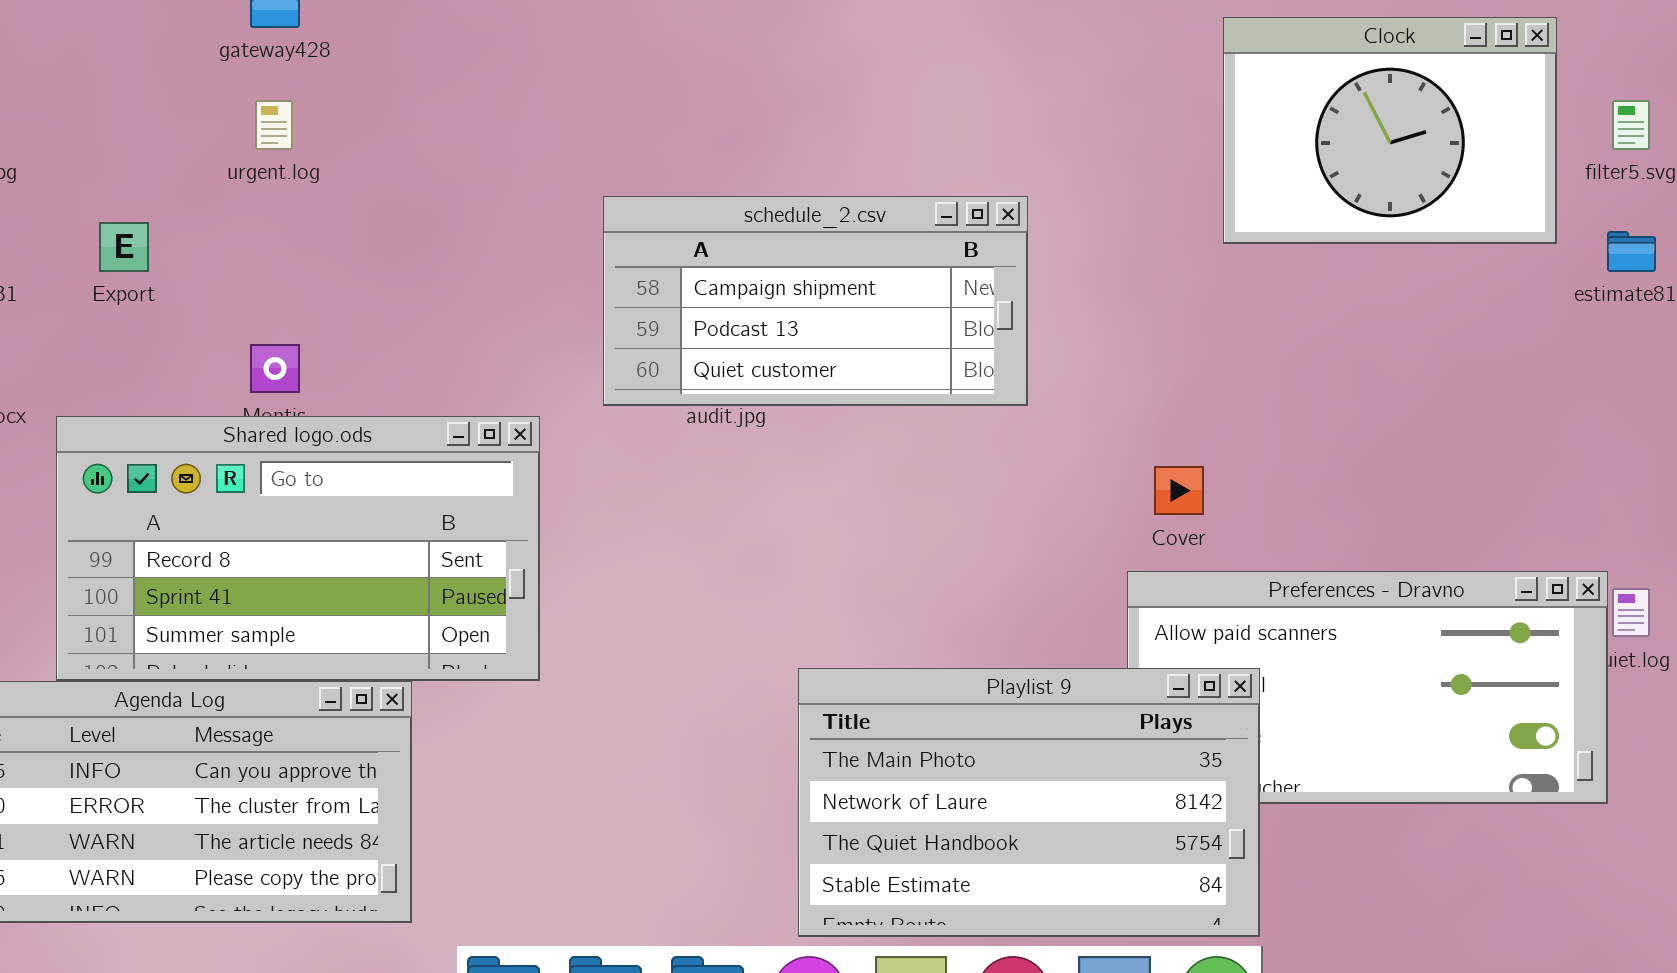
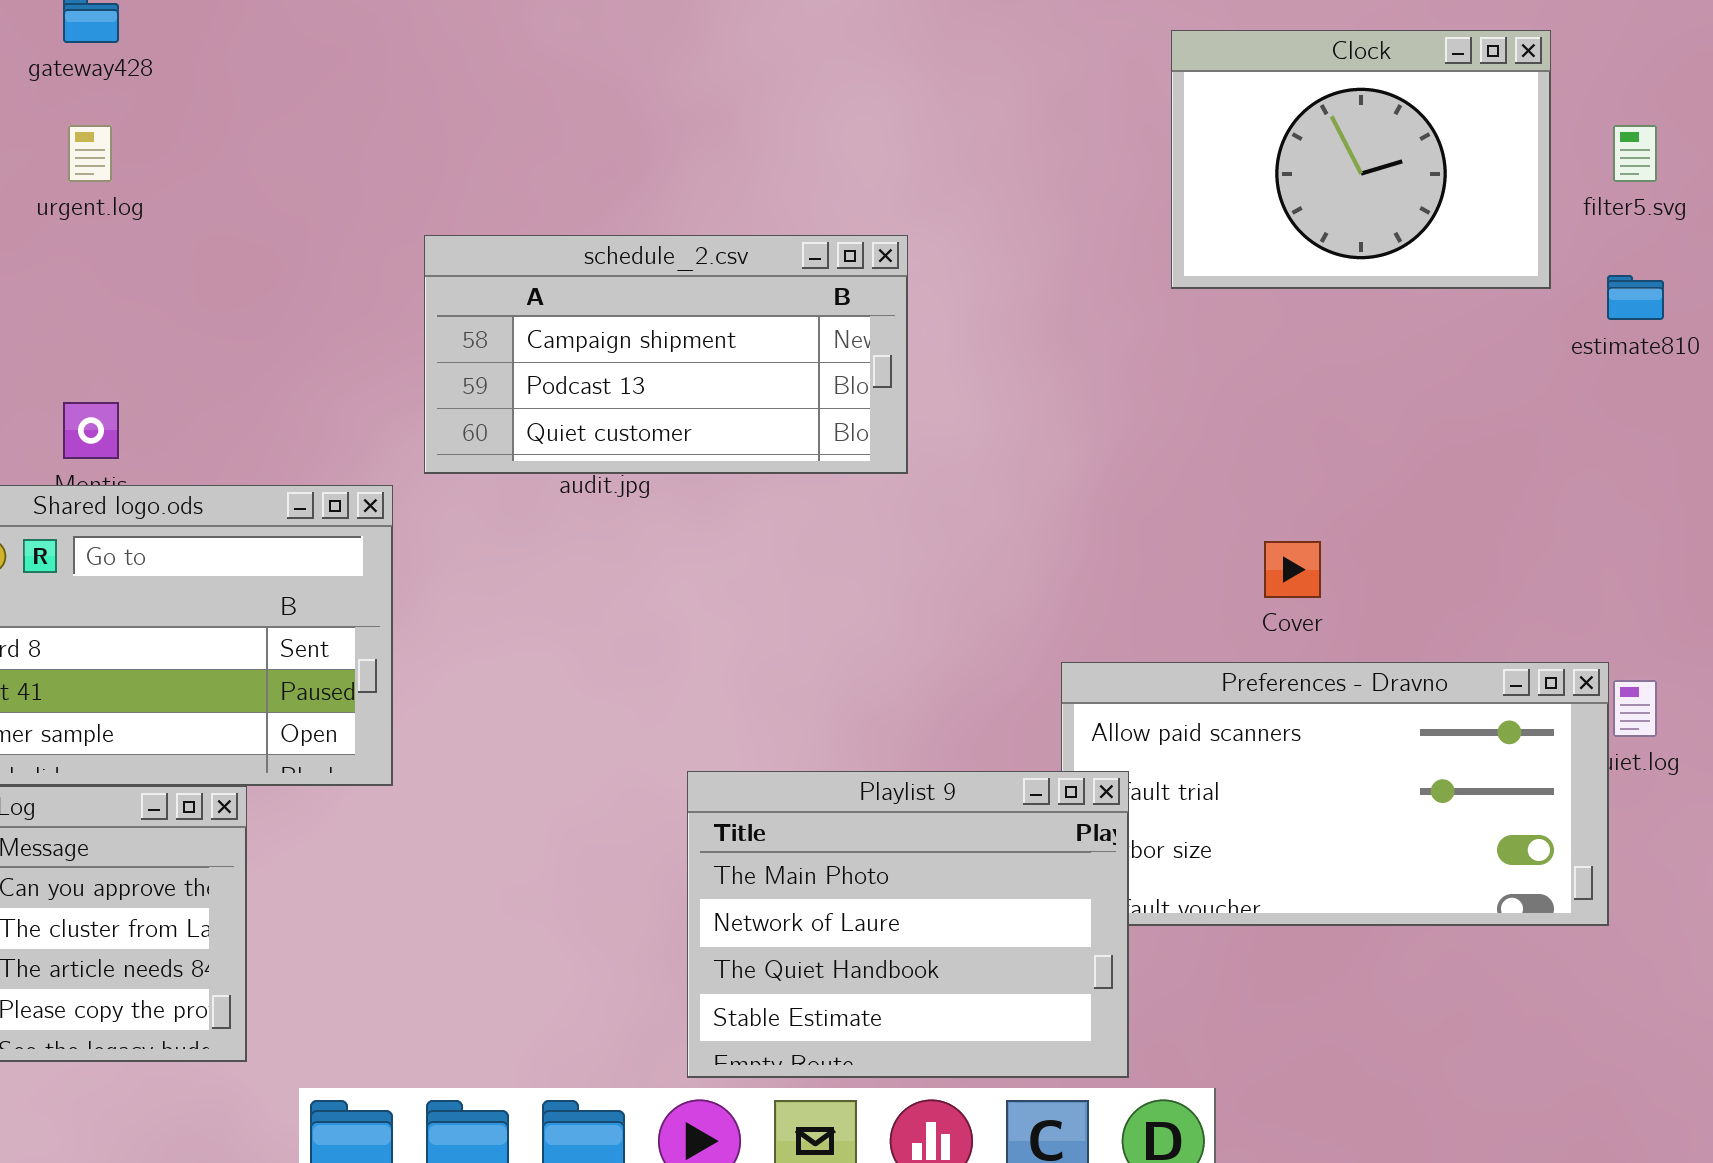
schedule_2.csv: [603,196,1028,406] -> [424,235,908,474], moved
Cover: [1154,466,1204,515] -> [1264,541,1321,598], moved
Playlist 9: [798,668,1260,937] -> [687,771,1129,1078], resized

